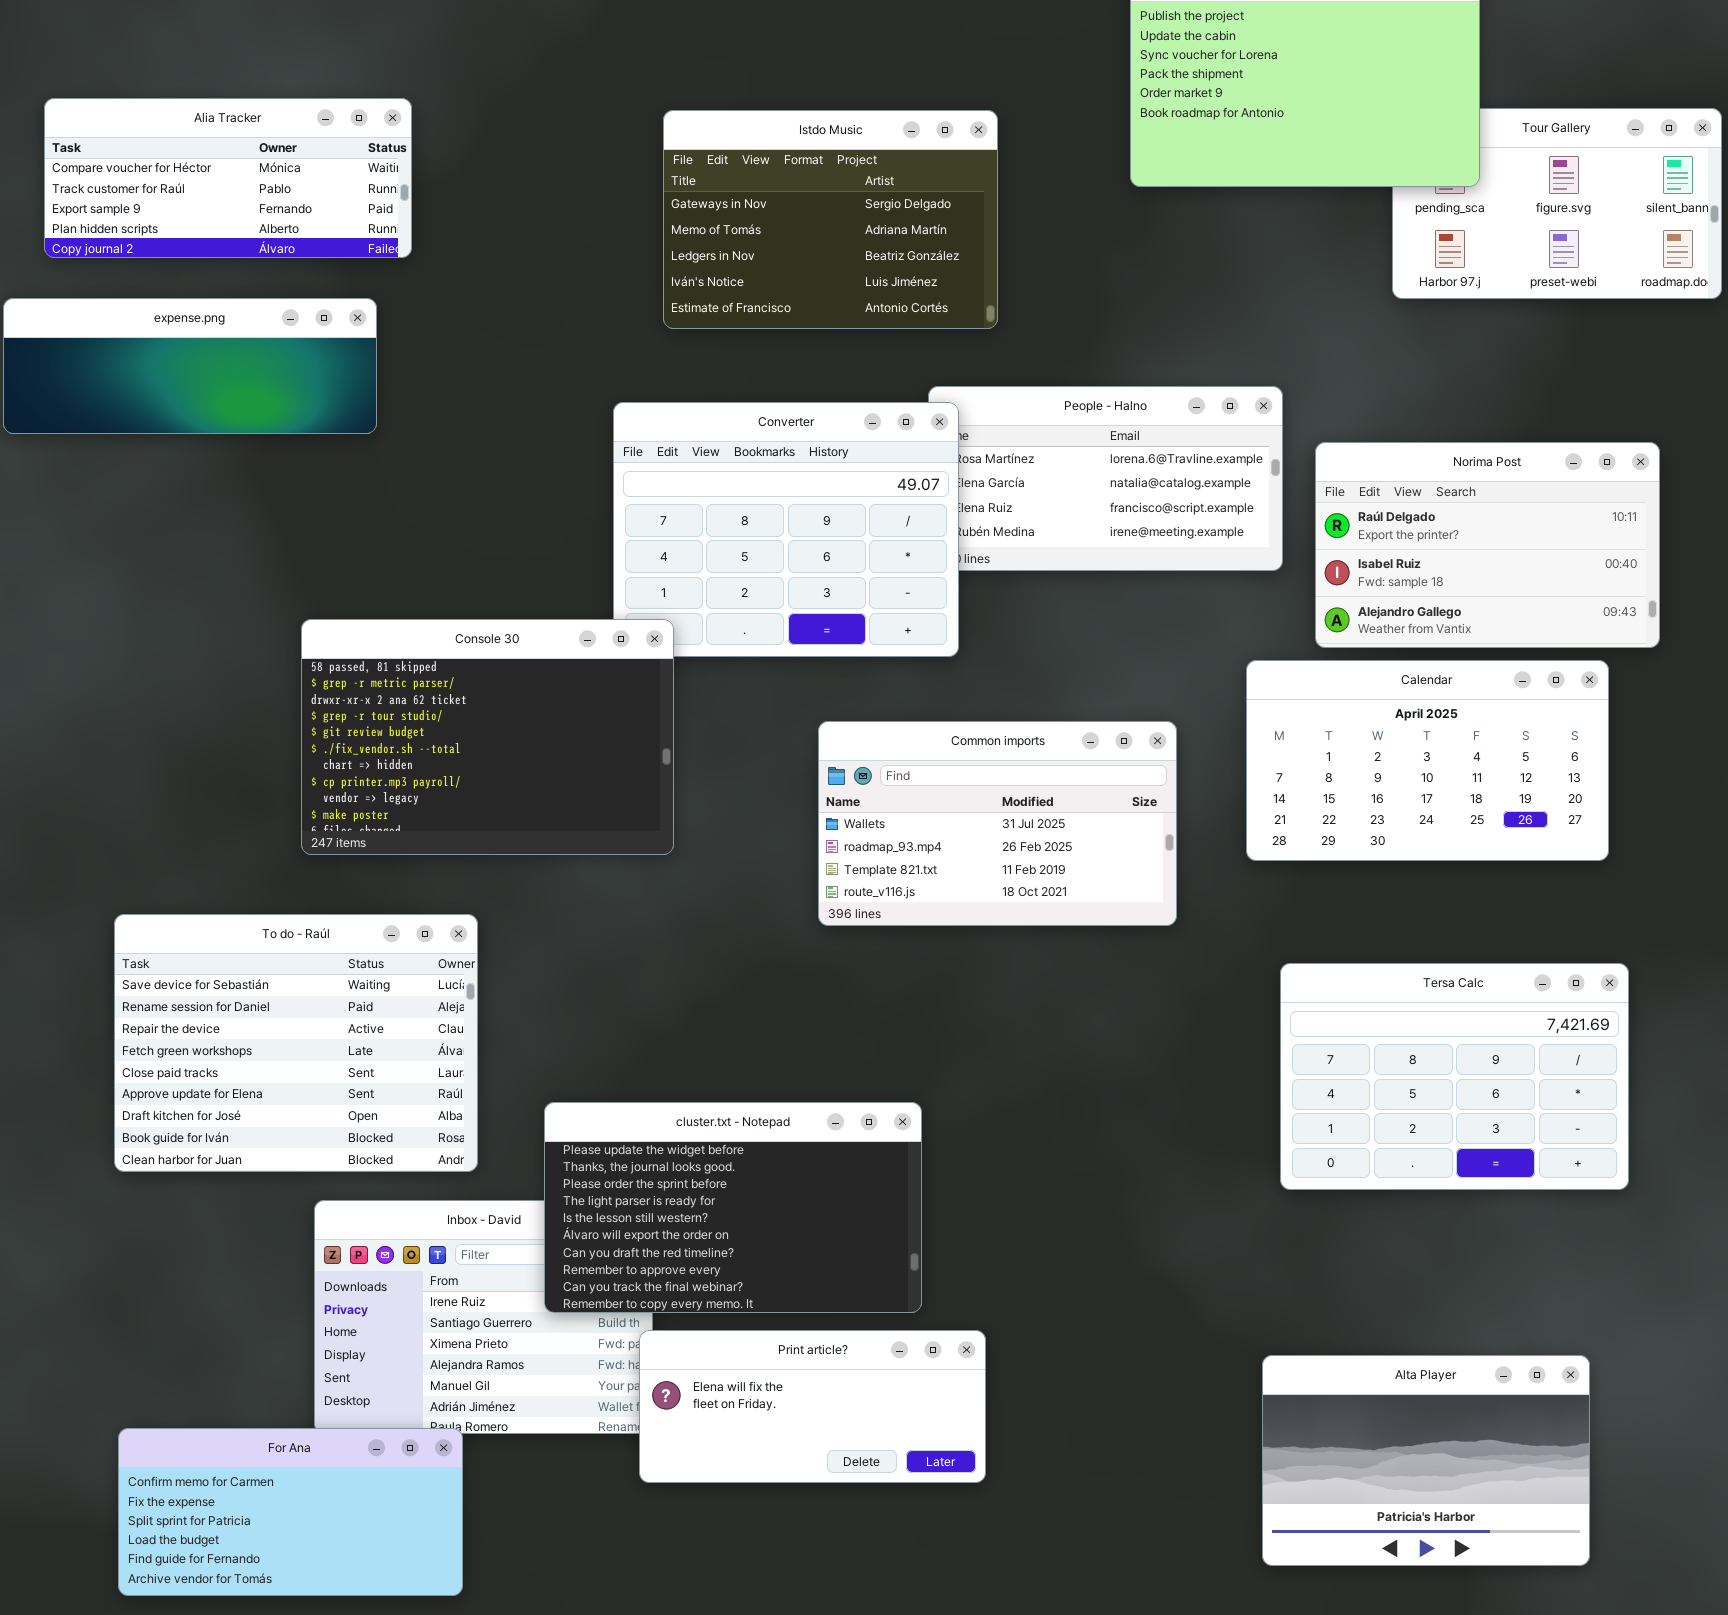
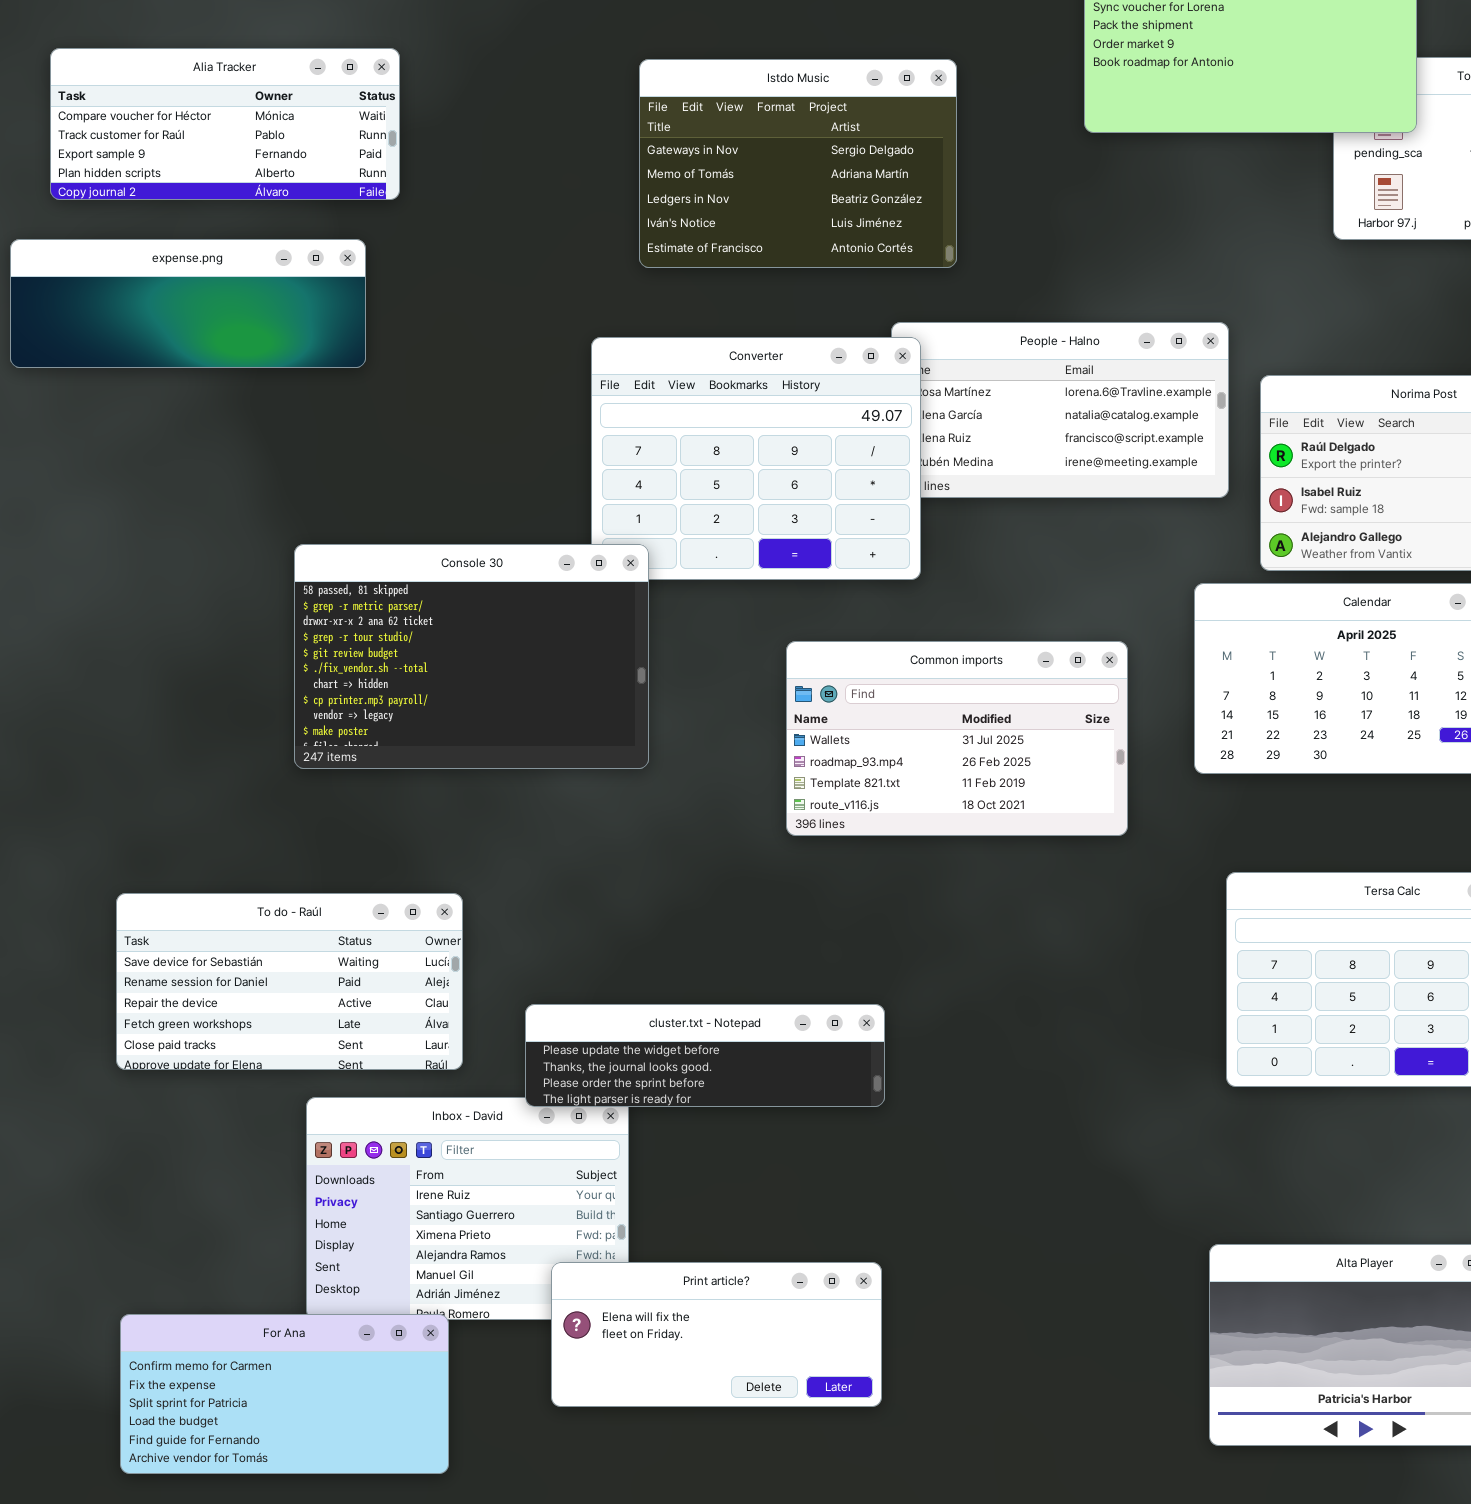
To do - Raúl: [114,914,478,1172] -> [116,893,463,1070], resized
cluster.txt - Notepad: [544,1102,922,1313] -> [525,1004,885,1107], resized
Print article?: [639,1330,986,1483] -> [551,1262,882,1407], moved

